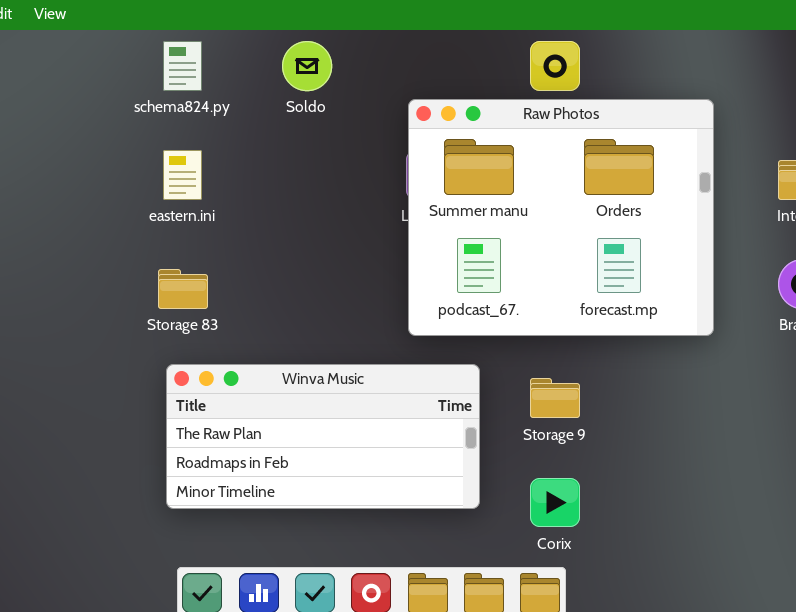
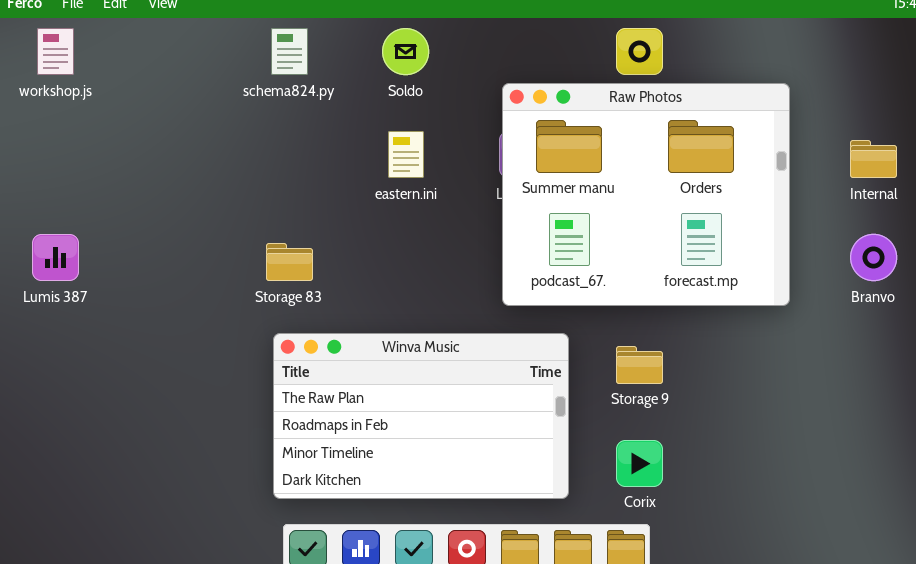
eastern.ini: [163,150,202,200] -> [388,131,424,178], moved
Winva Music: [166,364,480,509] -> [273,333,569,499], resized

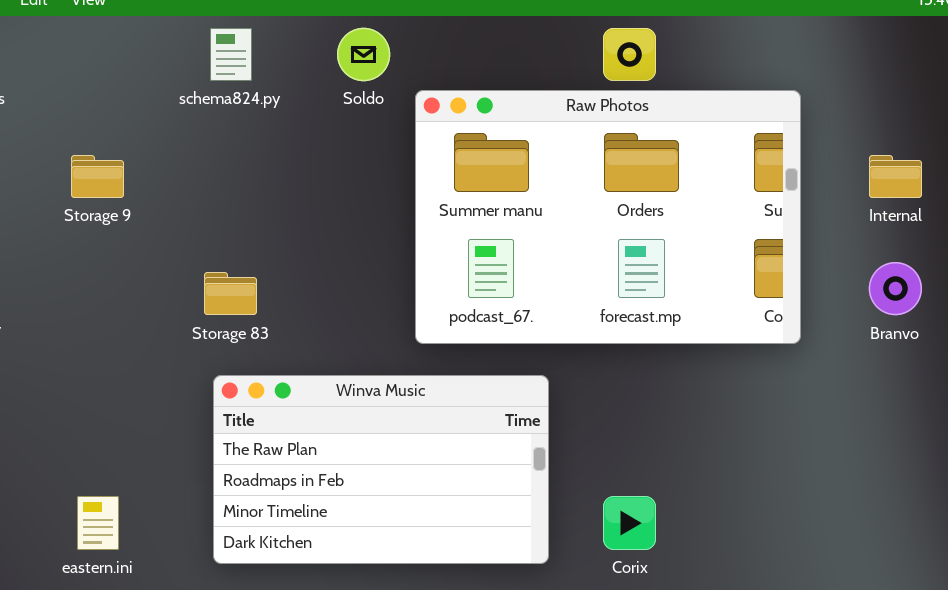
Raw Photos: [502,83,790,306] -> [415,90,801,344], resized
eastern.ini: [388,131,424,178] -> [77,496,119,550], moved
Storage 9: [616,346,663,384] -> [71,155,124,198], moved

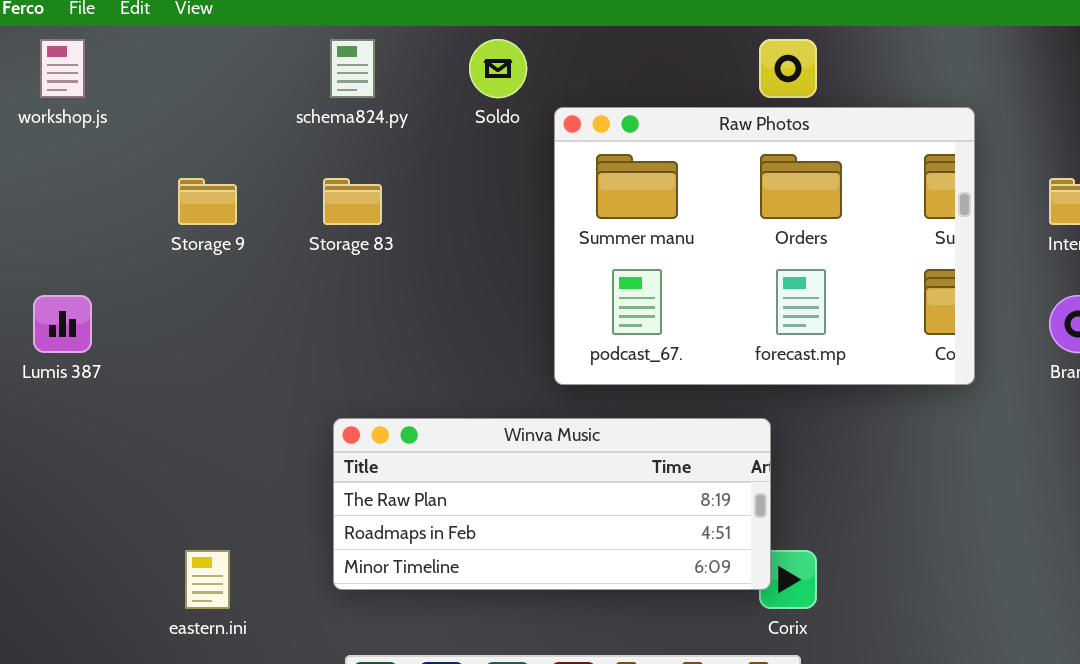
Storage 83: [204,272,257,315] -> [323,178,382,225], moved
Winva Music: [213,375,549,564] -> [333,418,771,590], resized

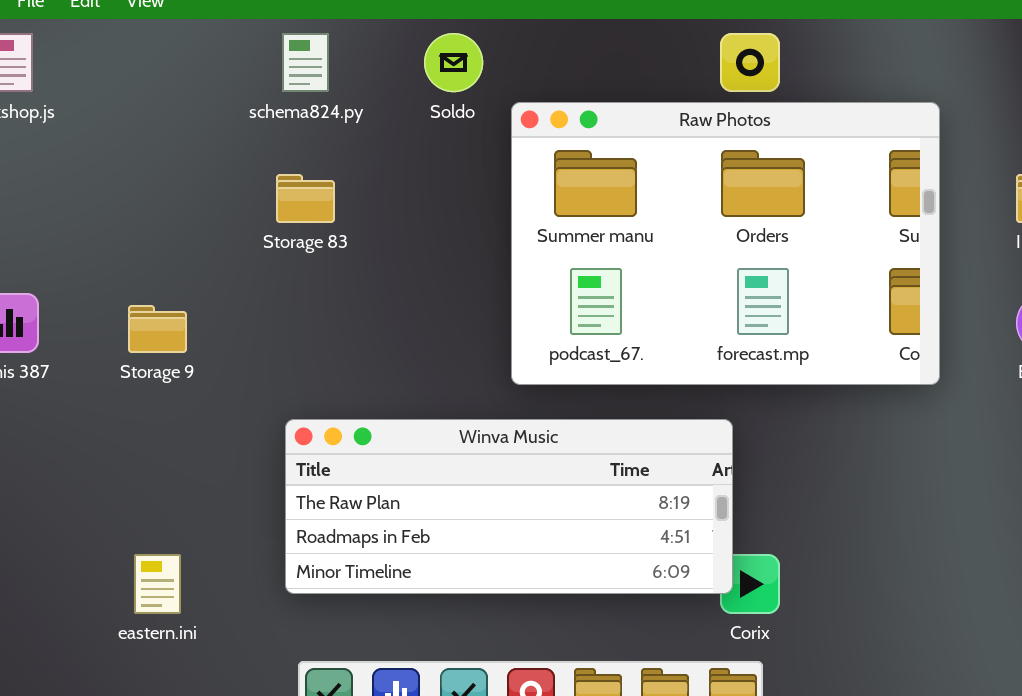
Storage 9: [178,178,237,225] -> [128,305,187,353], moved

